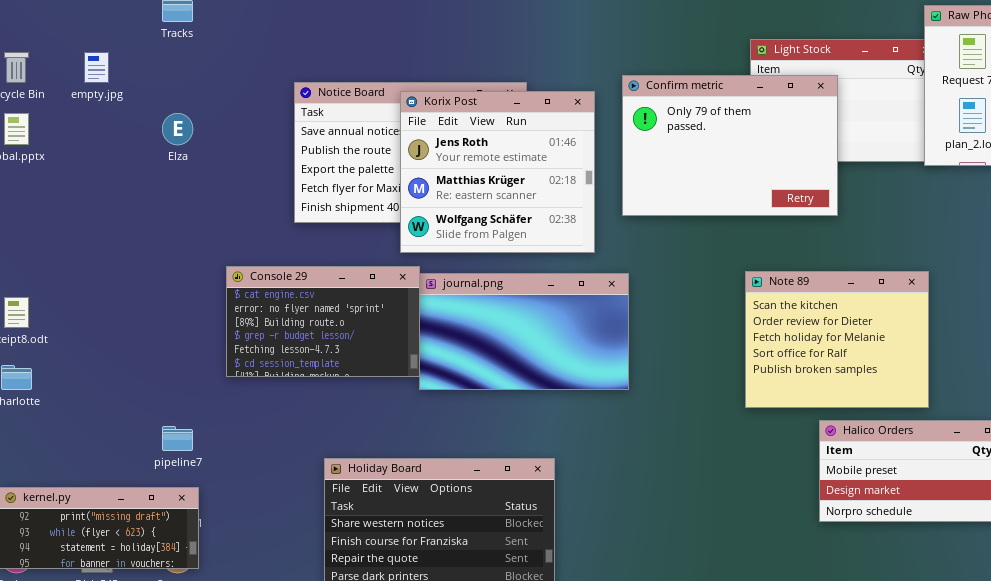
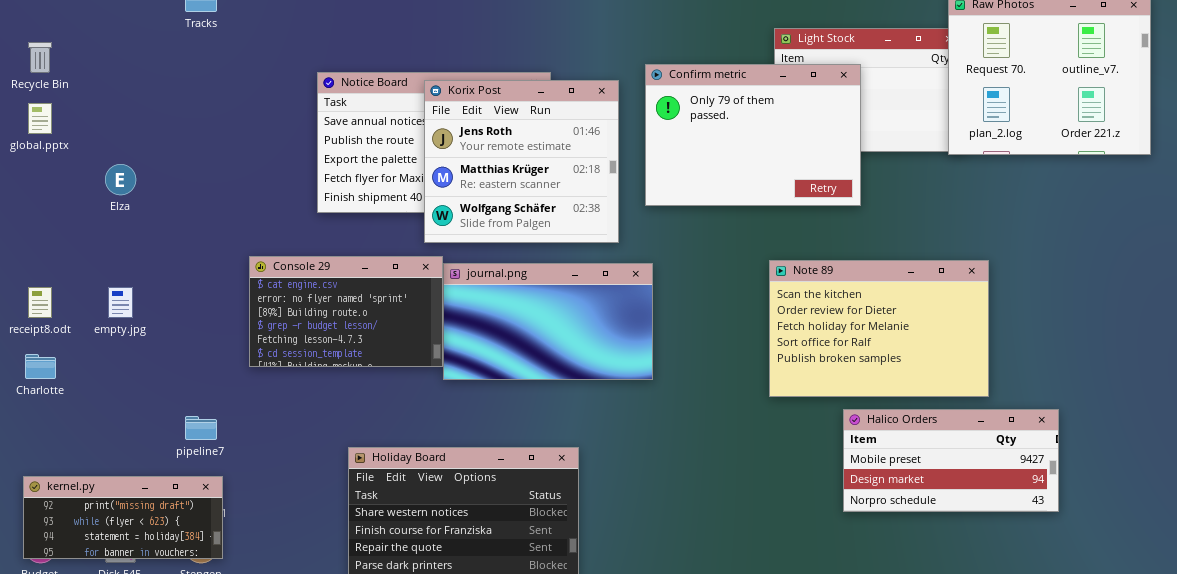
empty.jpg: [84,52,109,83] -> [108,287,133,318], moved
Elza: [162,113,193,145] -> [105,164,136,195], moved
Note 89: [745,271,929,408] -> [769,260,989,397], resized

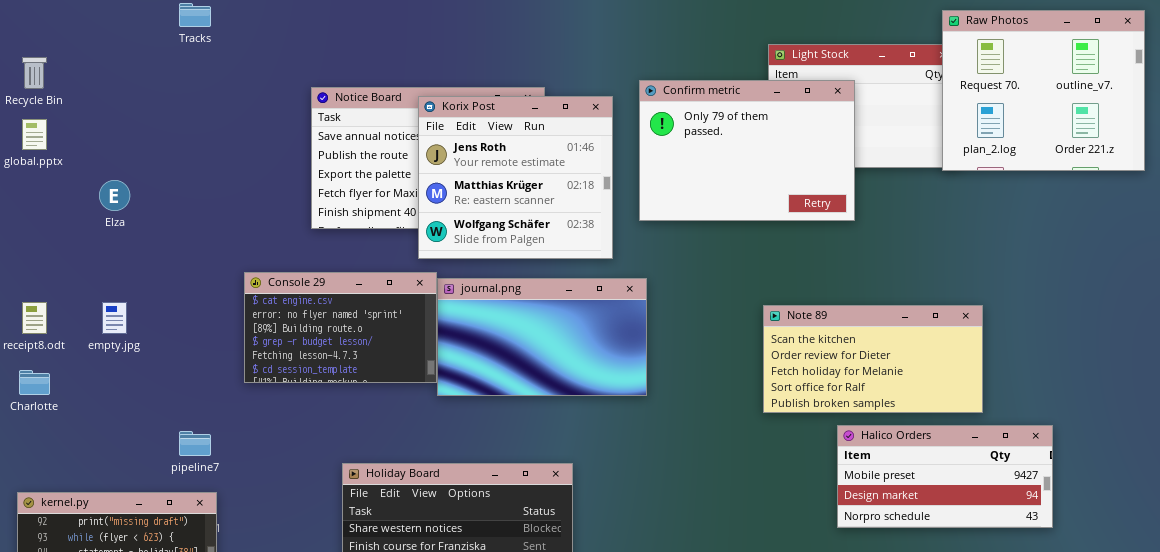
Note 89: [769,260,989,397] -> [763,305,983,413], resized

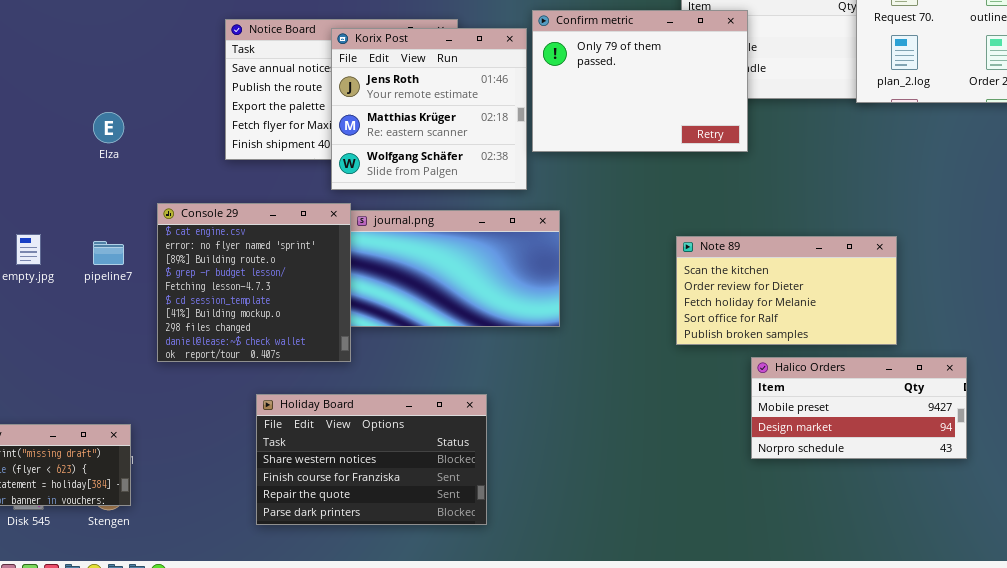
Confirm metric: [639,80,855,221] -> [532,10,748,152], moved
Elza: [99,180,130,211] -> [93,112,124,143], moved
Console 29: [244,272,437,383] -> [157,203,351,362], resized
pipeline7: [179,431,211,456] -> [93,241,124,265], moved

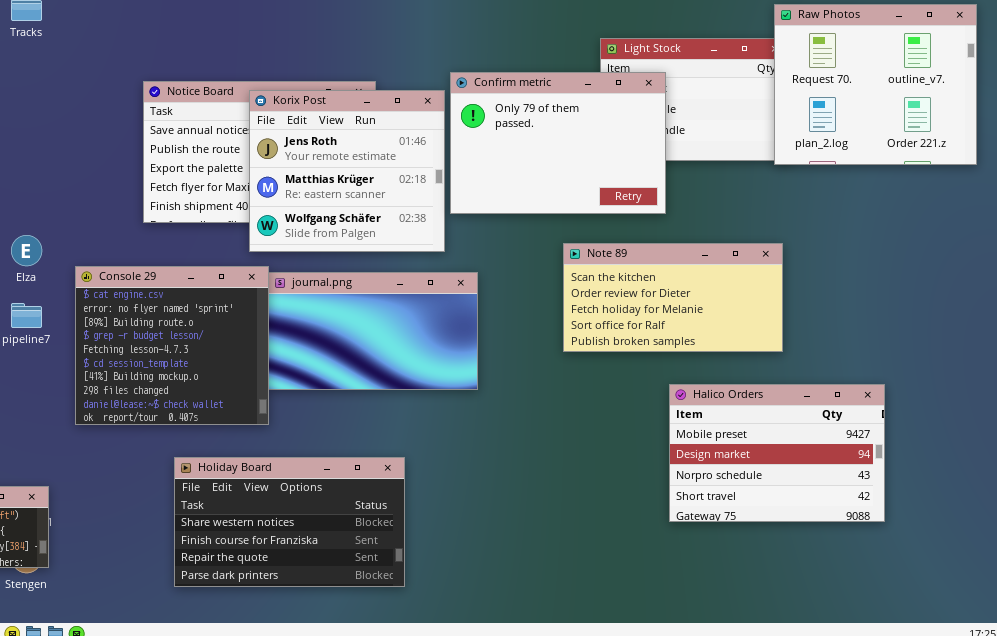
Elza: [93,112,124,143] -> [11,235,42,266], moved
Note 89: [676,236,897,345] -> [563,243,783,352], moved
Halico Orders: [751,357,967,459] -> [669,384,885,522], resized

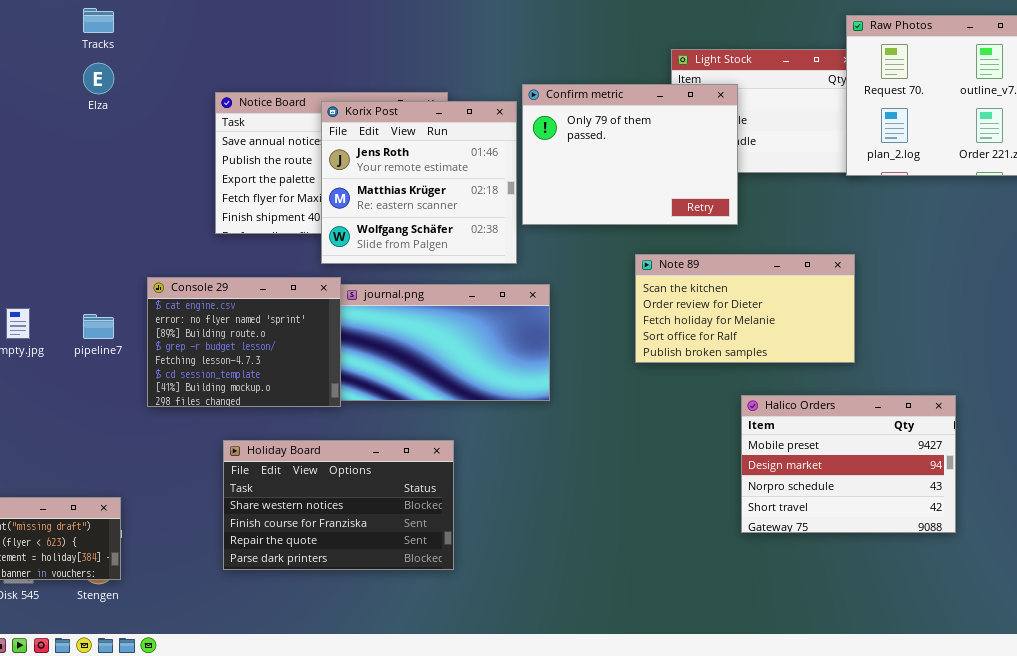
Elza: [11,235,42,266] -> [83,63,114,94], moved
Console 29: [75,266,269,425] -> [147,277,341,407], resized
Holiday Board: [174,457,405,587] -> [223,440,454,570], moved

